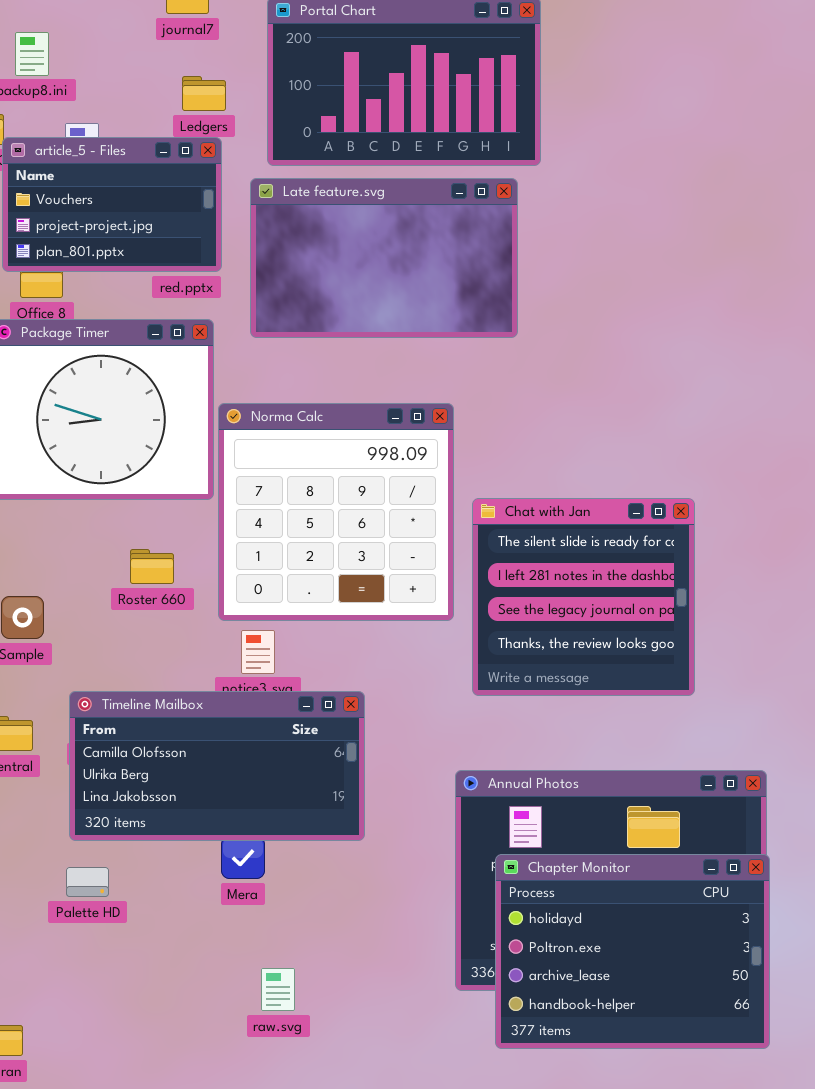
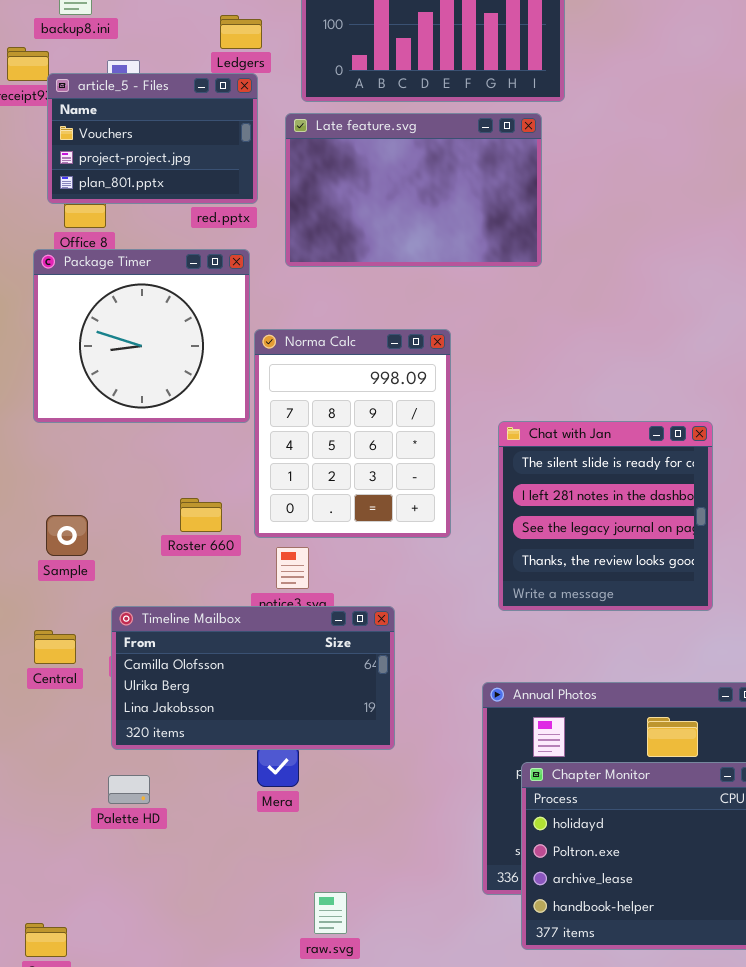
Norma Calc: [218,403,454,621] -> [254,329,451,538], resized
Roster 660: [130,549,174,584] -> [180,498,222,532], moved
raw.svg: [261,968,295,1011] -> [314,892,347,934], moved

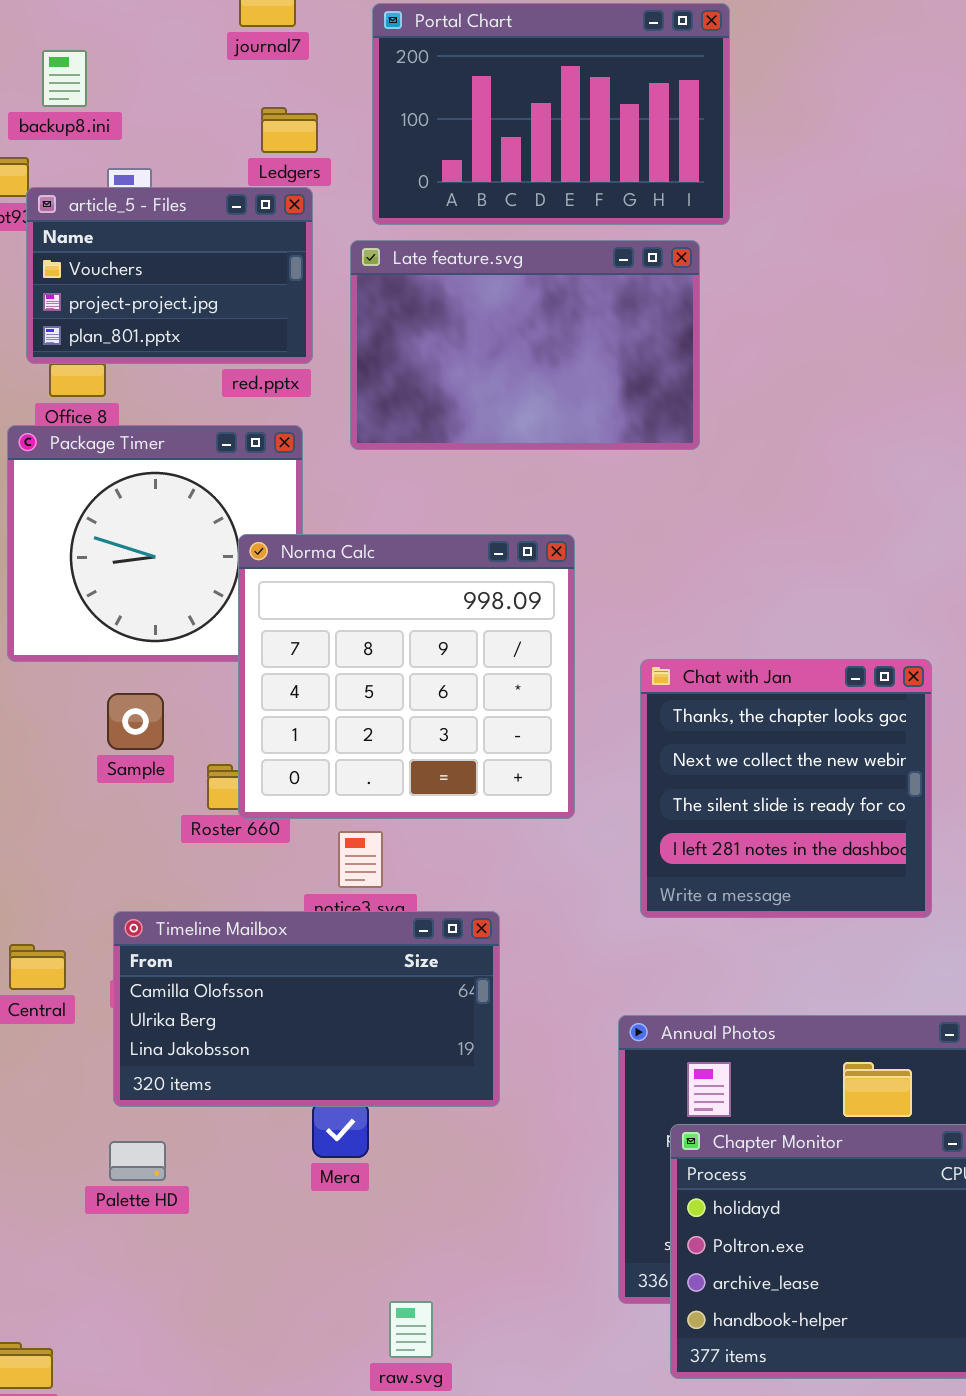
Norma Calc: [254,329,451,538] -> [238,534,575,819], resized
Chat with Jan: [498,421,713,611] -> [640,659,932,918], scrolled up 2 rows
Sample: [46,515,88,556] -> [107,693,164,750], moved

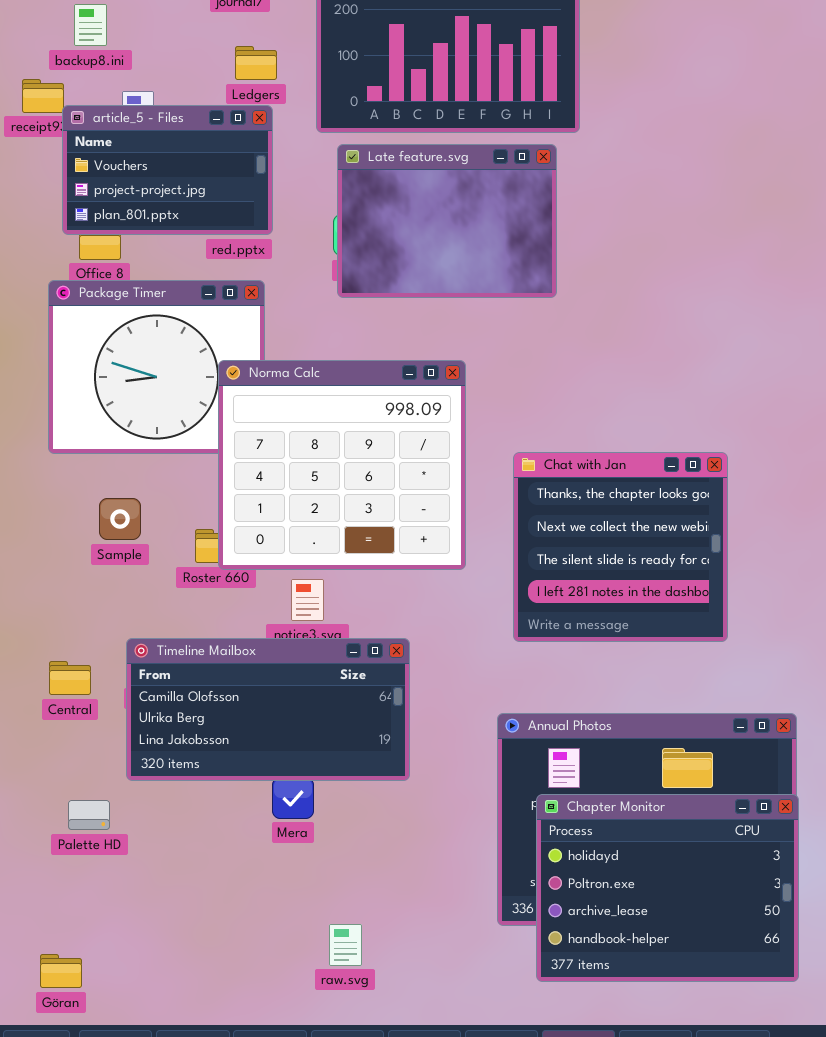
Late feature.svg: [350,240,700,450] -> [337,144,557,298], resized
Sample: [107,693,164,750] -> [99,498,141,540], moved
Palette HD: [109,1141,166,1181] -> [68,800,110,830], moved

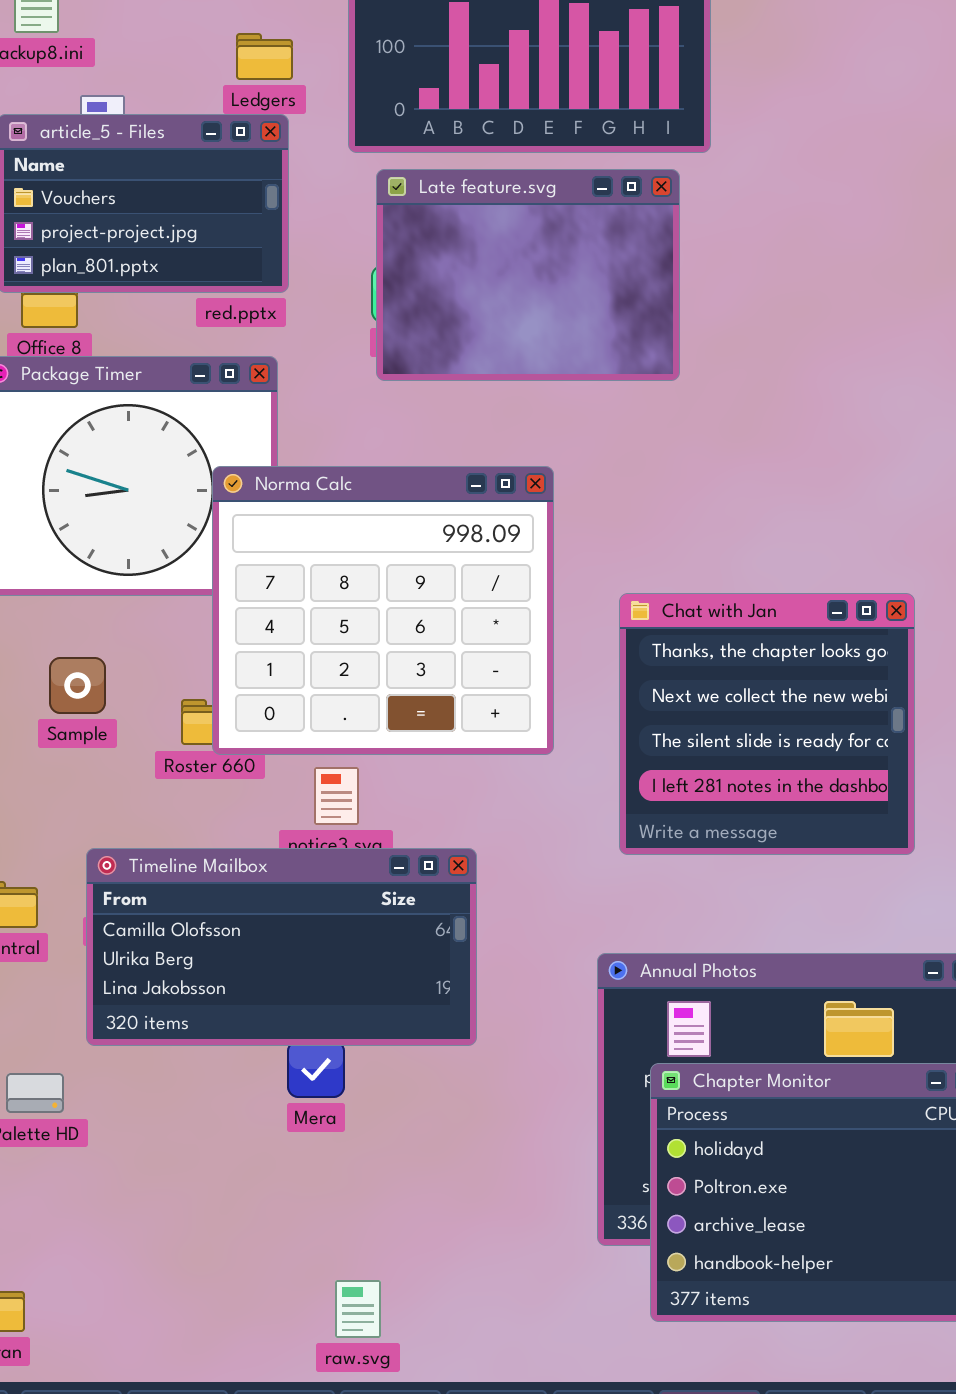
raw.svg: [329,924,362,966] -> [335,1280,381,1338], moved

